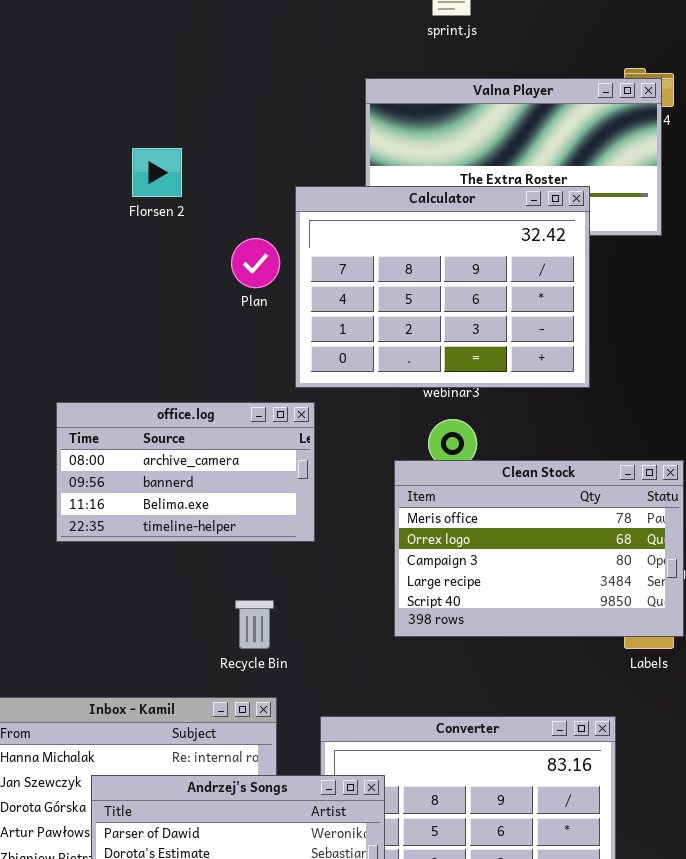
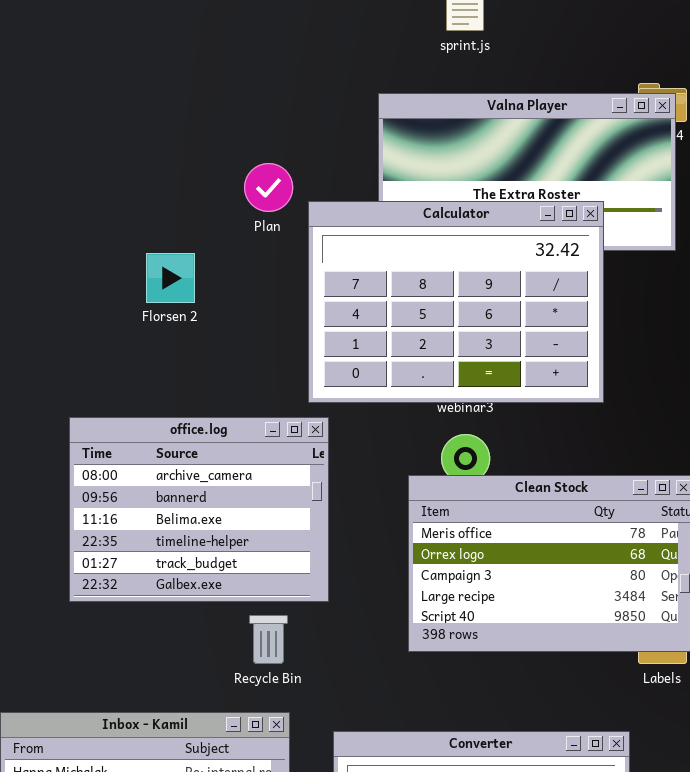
Florsen 2: [132,148,182,197] -> [146,253,195,303], moved
Plan: [231,238,280,288] -> [244,163,293,212], moved
office.log: [56,402,315,542] -> [69,417,329,602], resized

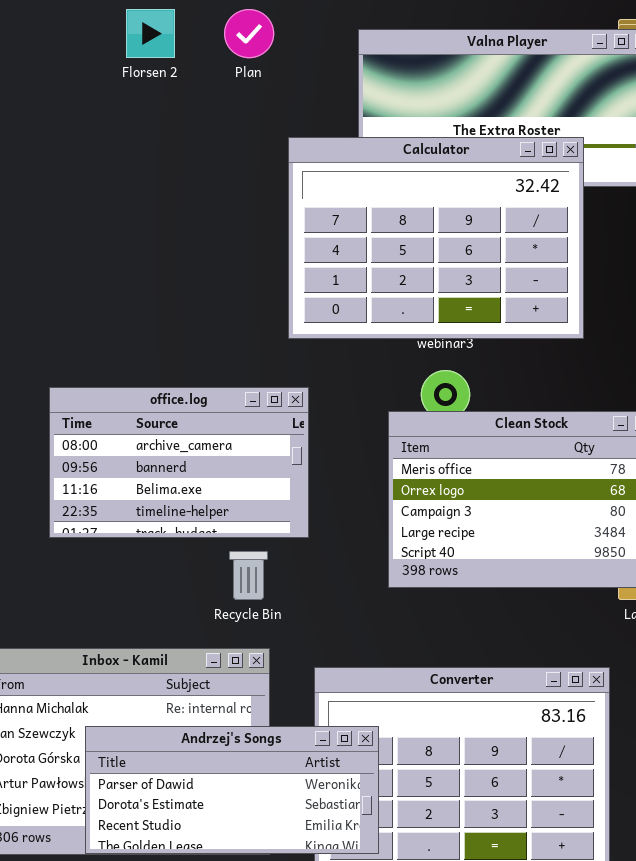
Plan: [244,163,293,212] -> [224,9,274,58], moved
Florsen 2: [146,253,195,303] -> [126,9,175,58], moved
office.log: [69,417,329,602] -> [49,387,309,538], resized

